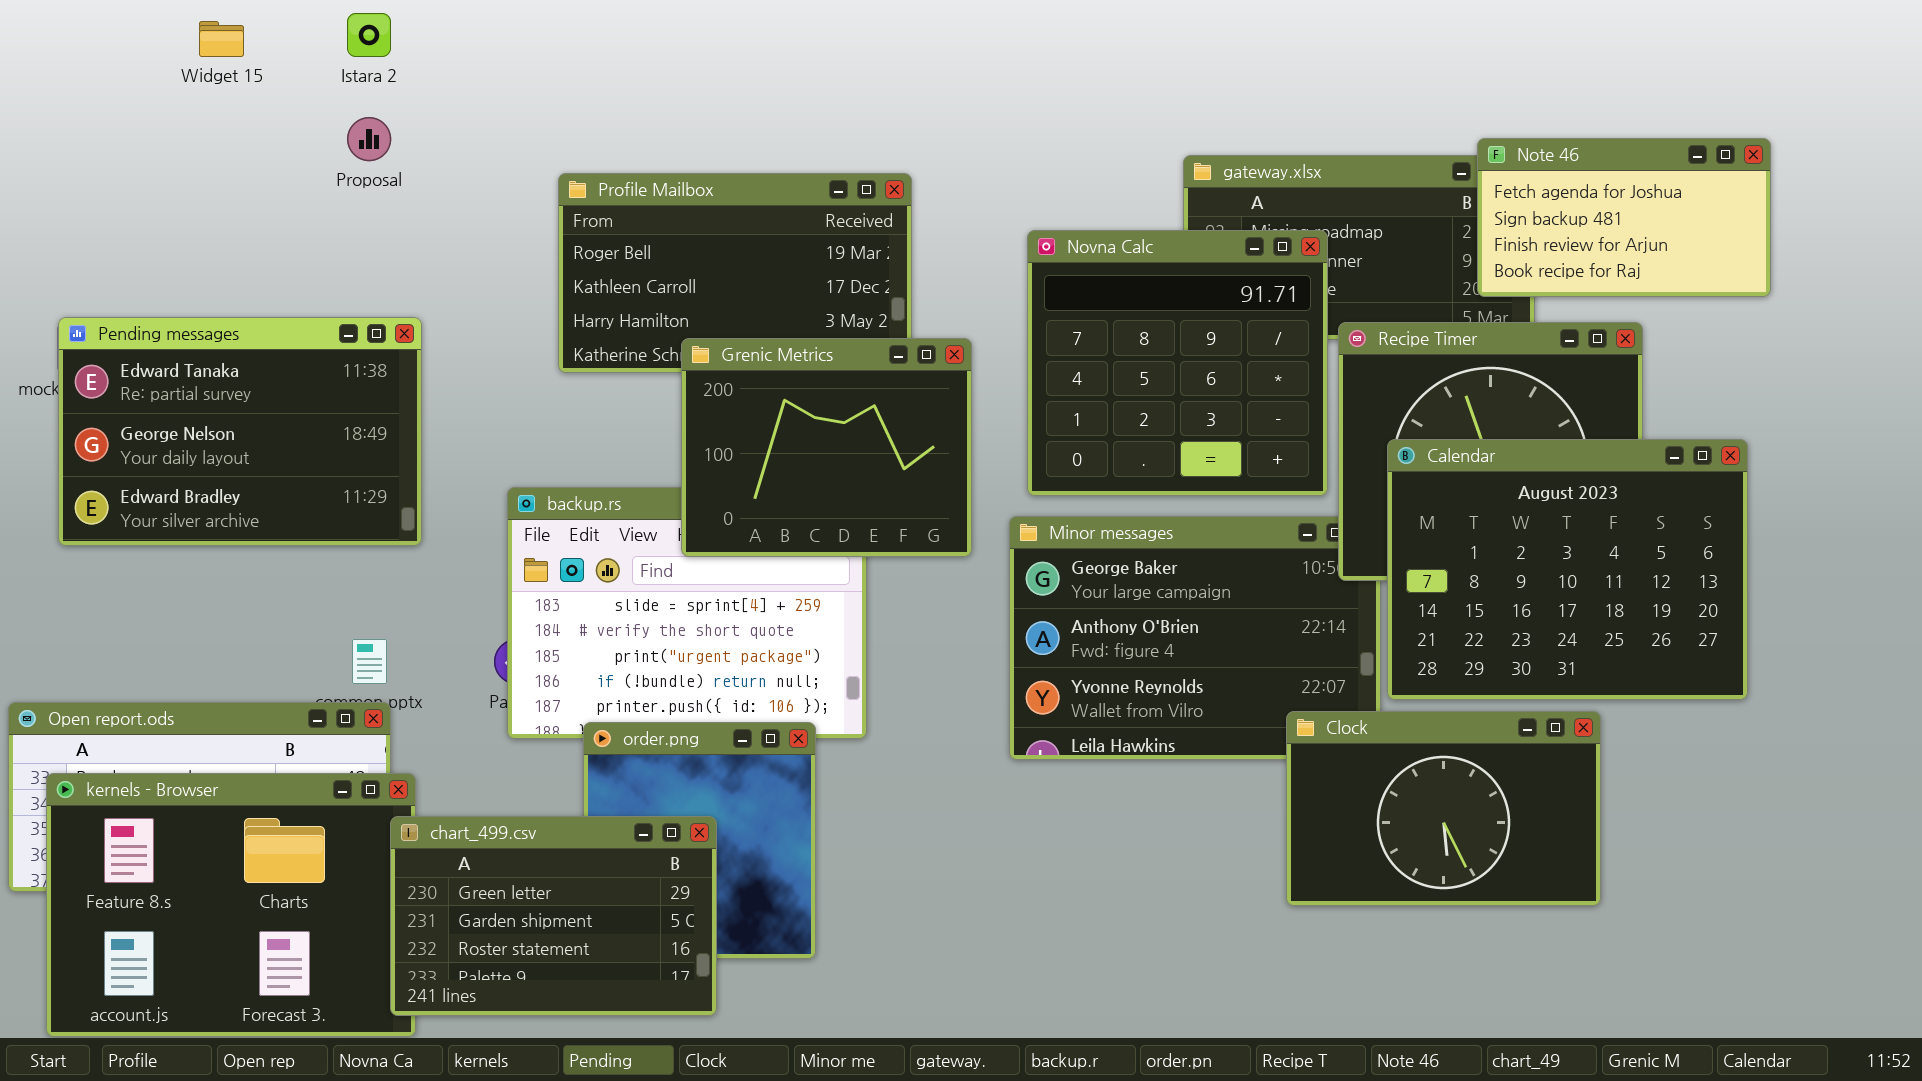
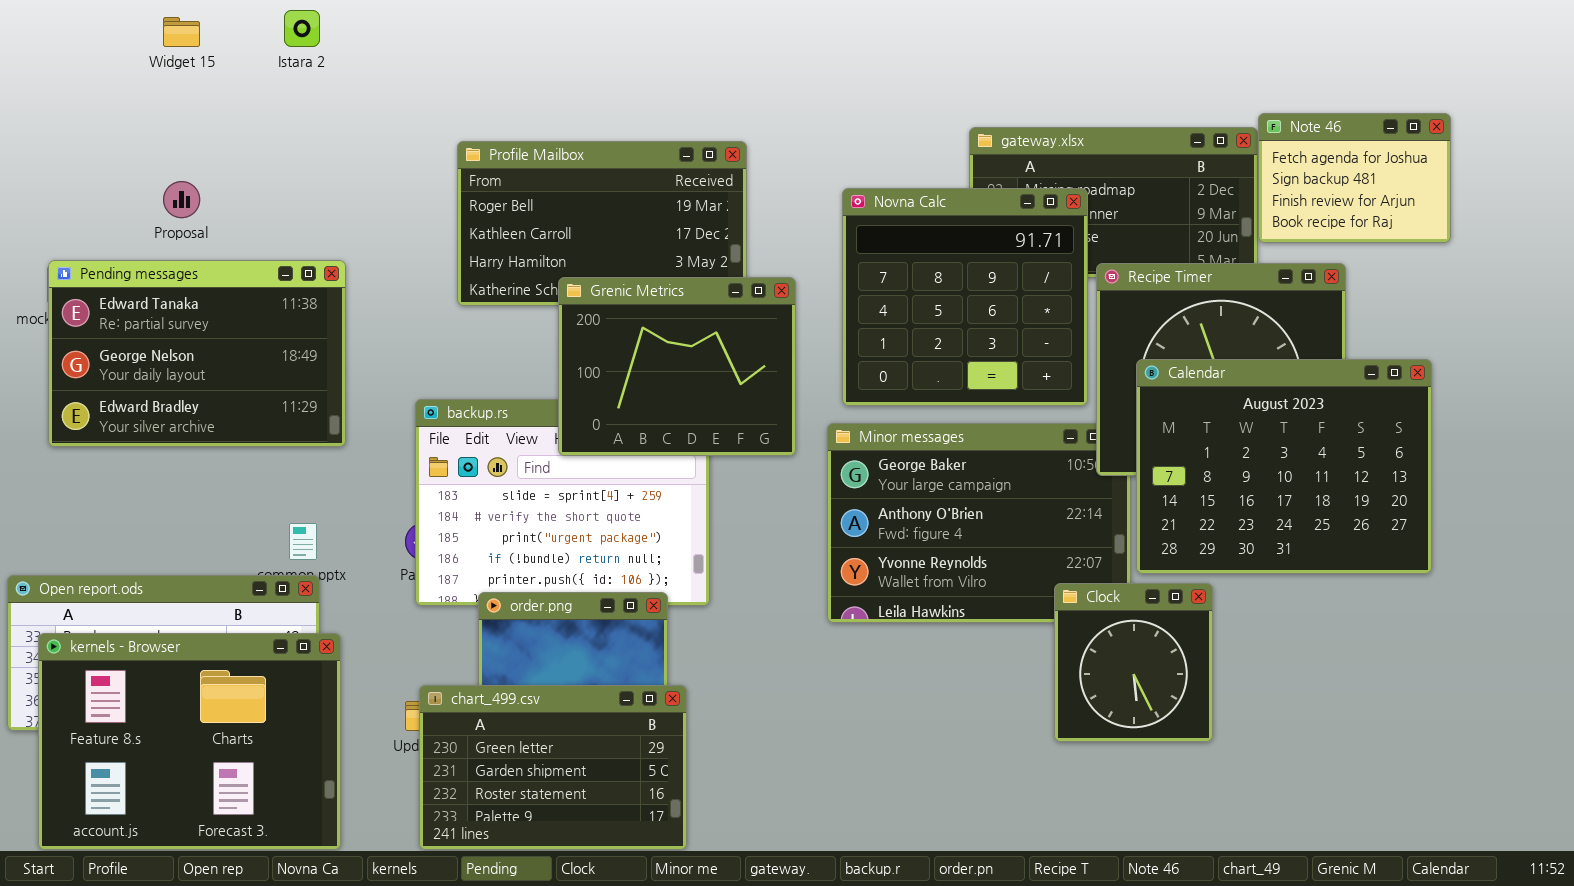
Proposal: [347,117,391,161] -> [163,181,200,218], moved
Note 46: [1477,138,1771,297] -> [1258,113,1451,243], resized
Clock: [1286,711,1601,906] -> [1054,583,1213,742], resized
chart_499.csv: [390,816,717,1016] -> [419,685,687,850], moved

